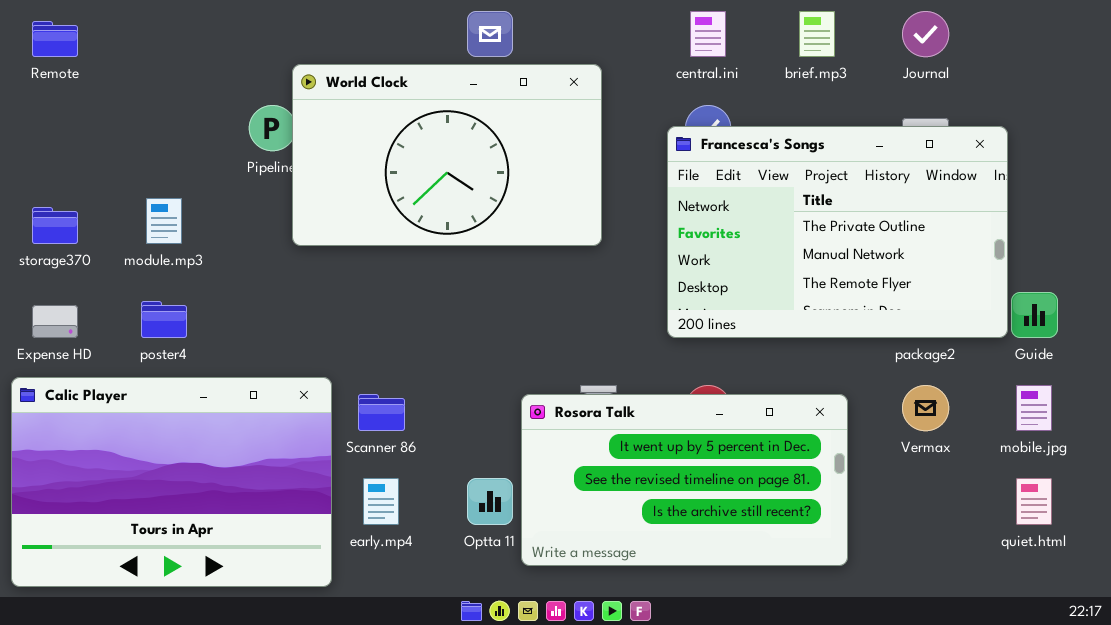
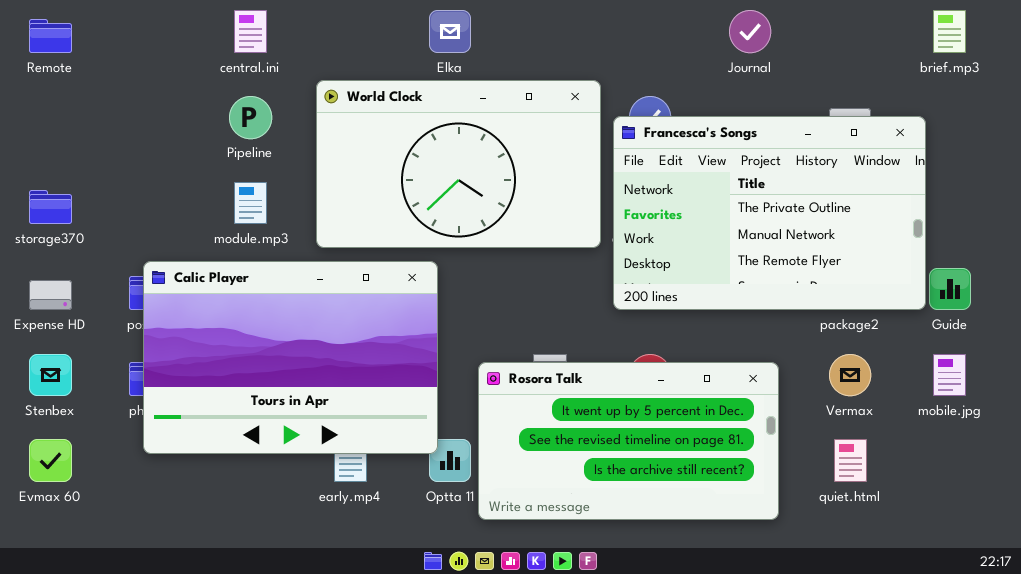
central.ini: [690,11,726,57] -> [234,10,267,53], moved
brief.mp3: [799,11,835,57] -> [933,10,966,53], moved
Journal: [902,11,949,57] -> [729,10,771,53], moved
World Clock: [292,64,602,246] -> [316,80,601,248], moved
module.mp3: [146,198,182,244] -> [234,182,267,224], moved
Calic Player: [11,377,332,587] -> [143,261,438,454], moved
quiet.html: [1016,478,1052,525] -> [834,439,867,482], moved

